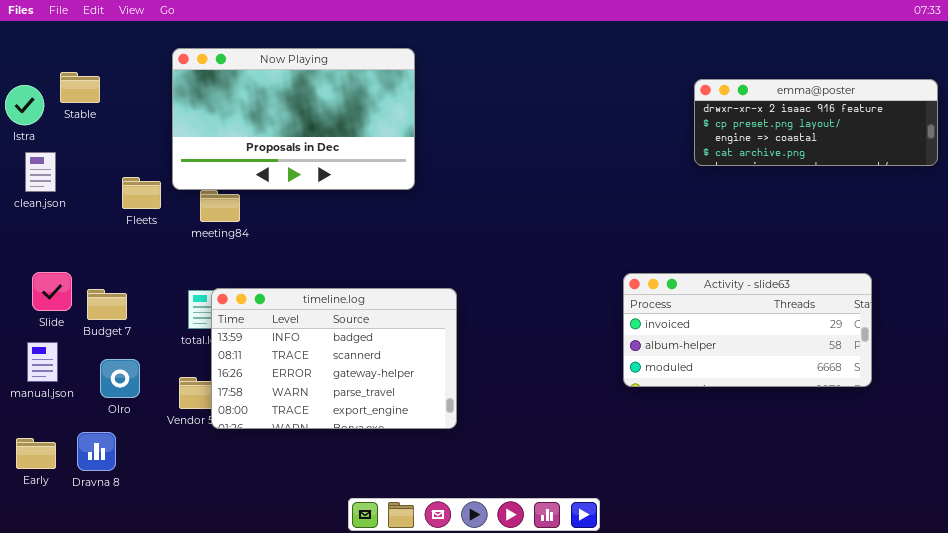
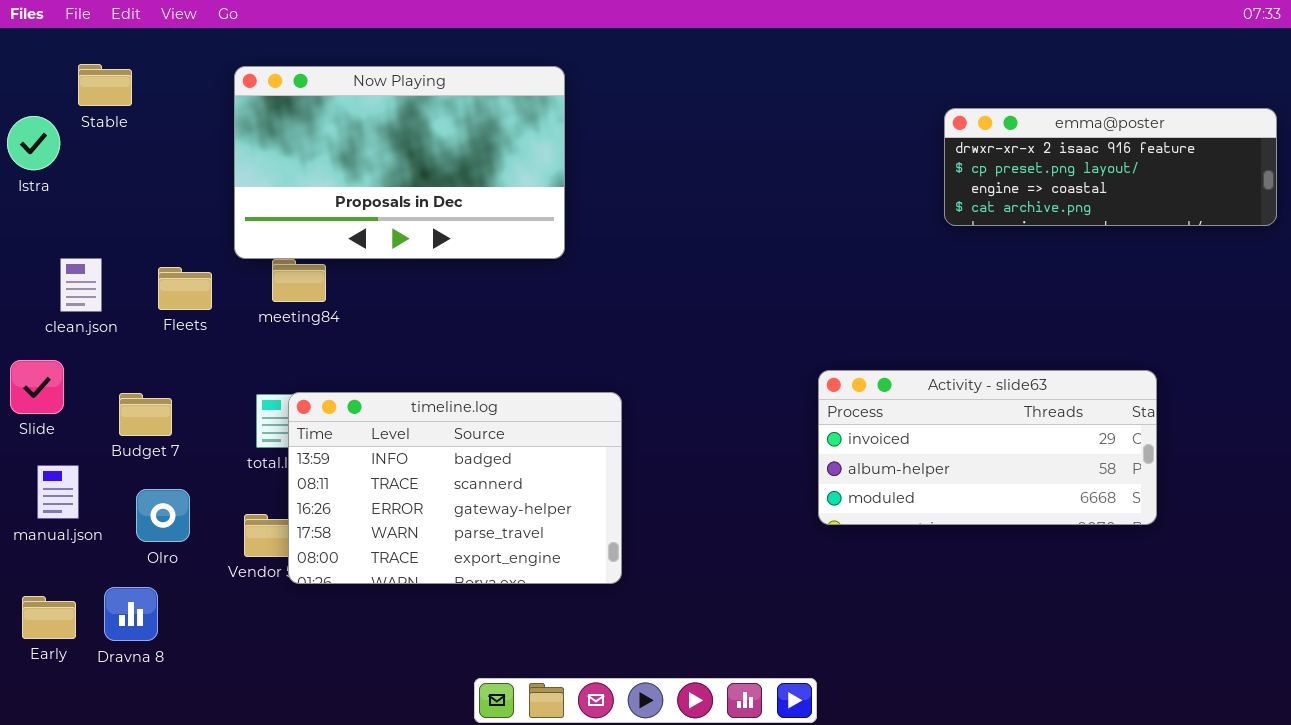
Stable: [60,72,100,103] -> [78,64,132,106], moved
clean.json: [25,152,56,192] -> [60,258,102,312], moved
Fleets: [122,177,161,209] -> [158,267,212,310], moved
Slide: [32,272,72,311] -> [10,360,64,414], moved
Activity - slide63: [623,273,872,387] -> [818,370,1157,525], moved

